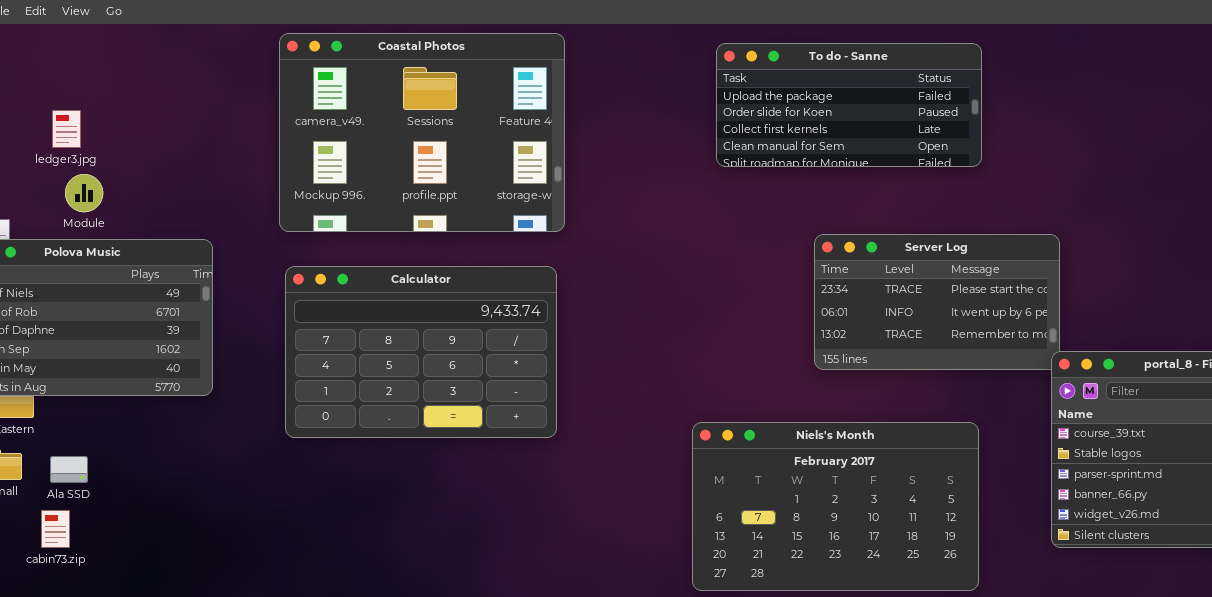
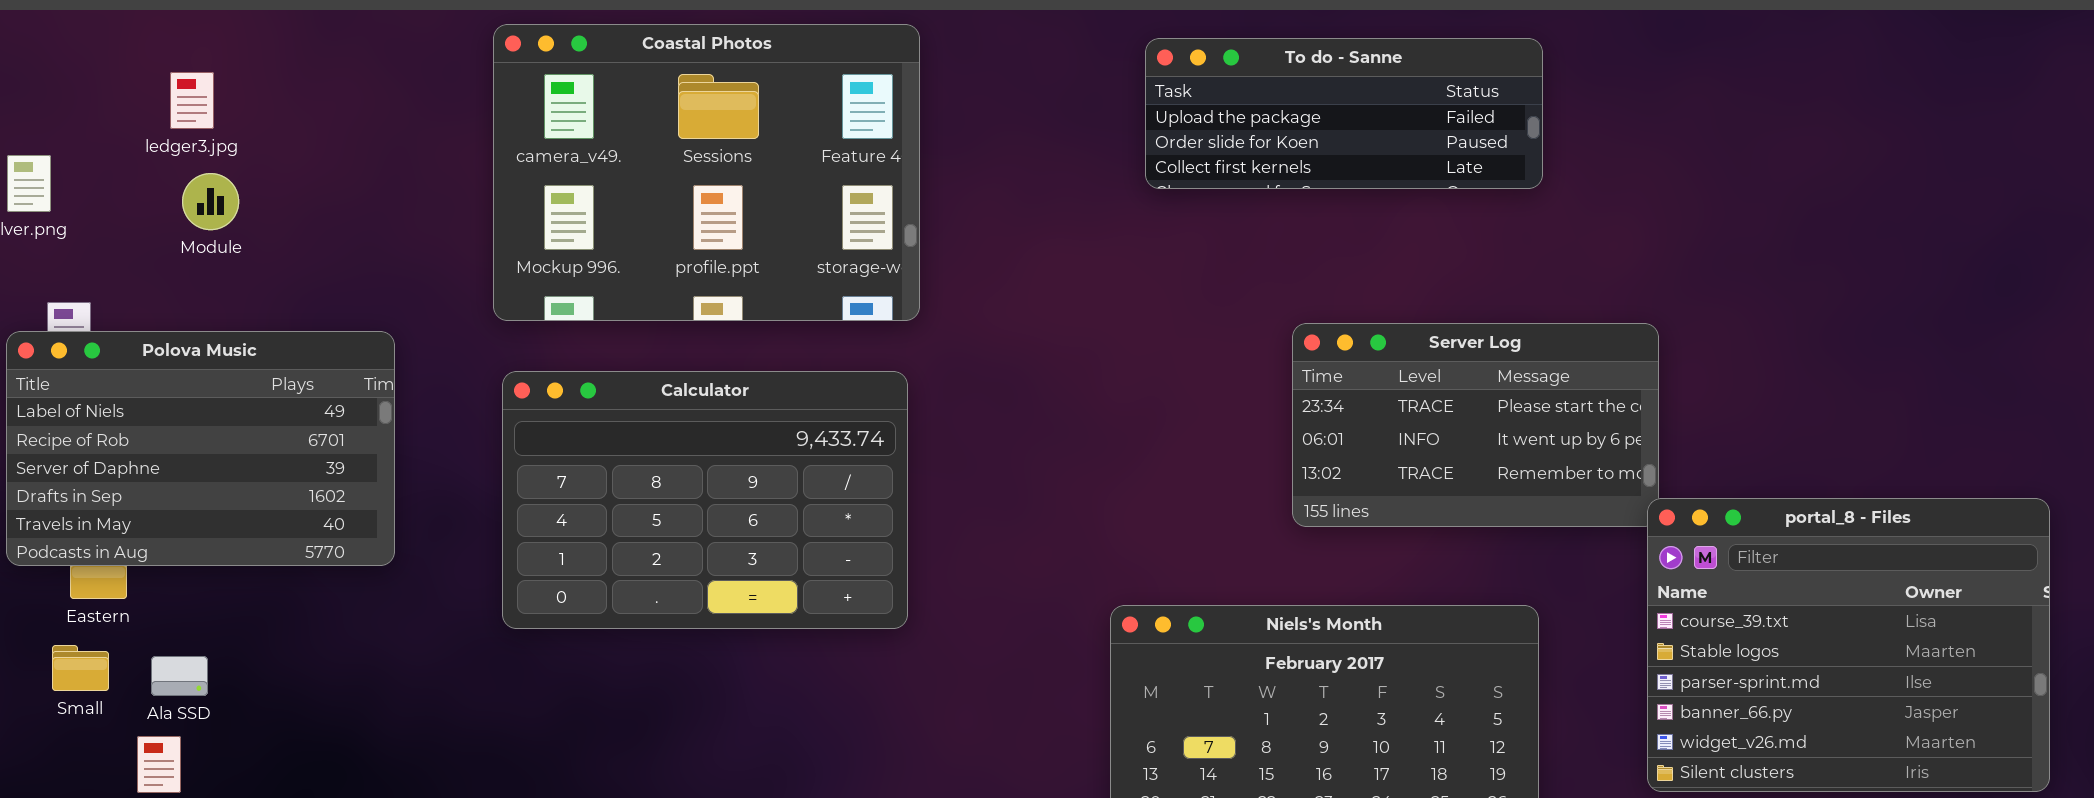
To do - Sanne: [716,43,982,167] -> [1145,38,1543,189], resized
ledger3.jpg: [52,110,81,148] -> [170,72,214,129], moved
Module: [65,174,103,212] -> [182,173,239,230], moved

